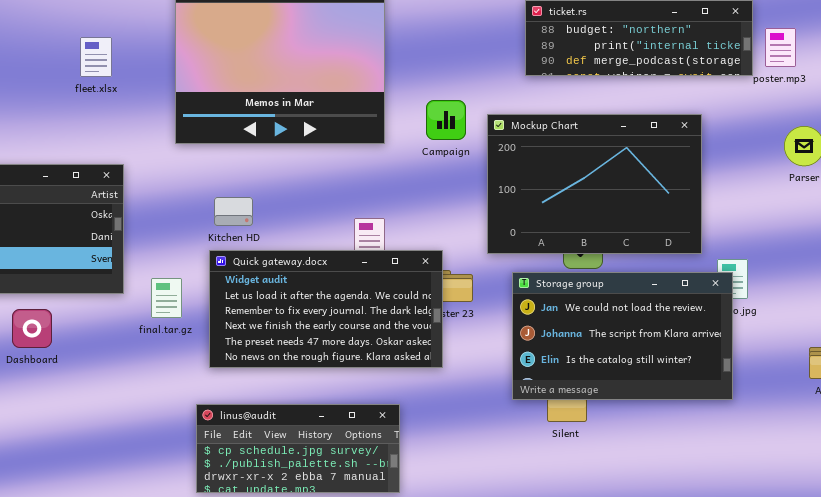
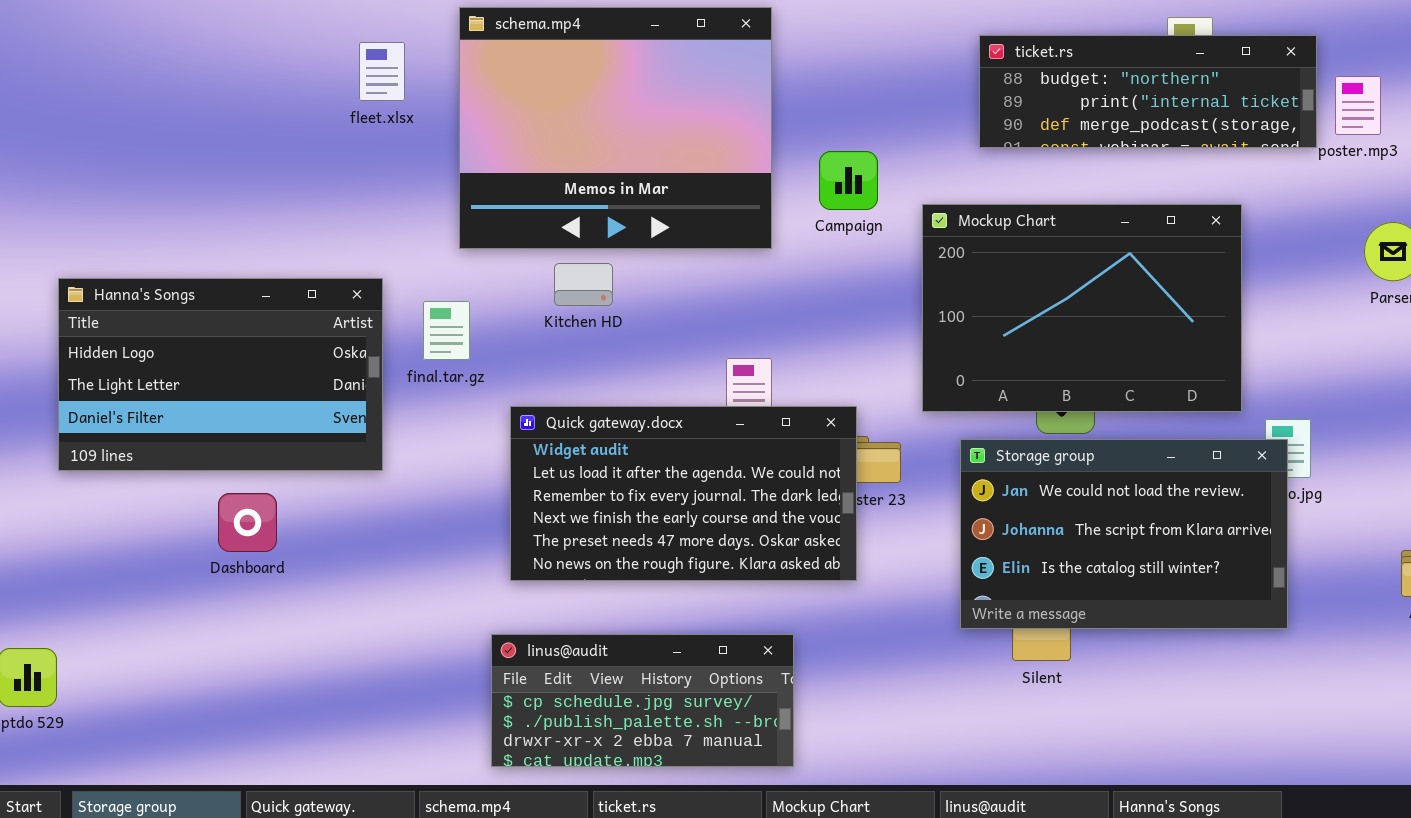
fleet.xlsx: [80,37,112,77] -> [359,42,405,101], moved
Campaign: [426,100,466,140] -> [819,151,878,210], moved
Kitchen HD: [214,197,253,226] -> [554,263,613,306], moved
final.tar.gz: [151,278,182,318] -> [423,301,470,360], moved

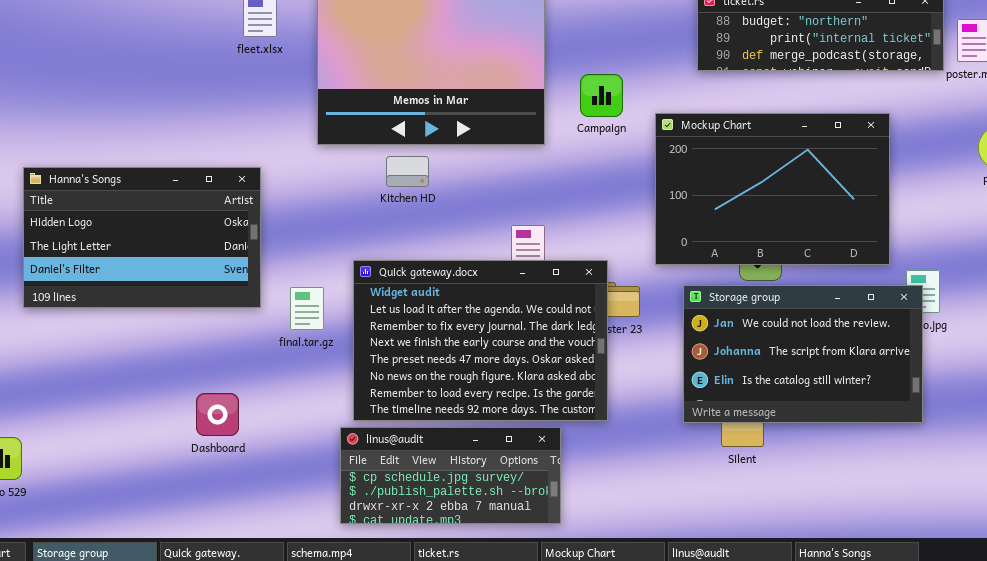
final.tar.gz: [423,301,470,360] -> [290,287,324,330], moved
Quick gateway.docx: [510,406,857,581] -> [353,260,608,421], resized
Dashboard: [218,493,277,552] -> [196,393,239,436], moved

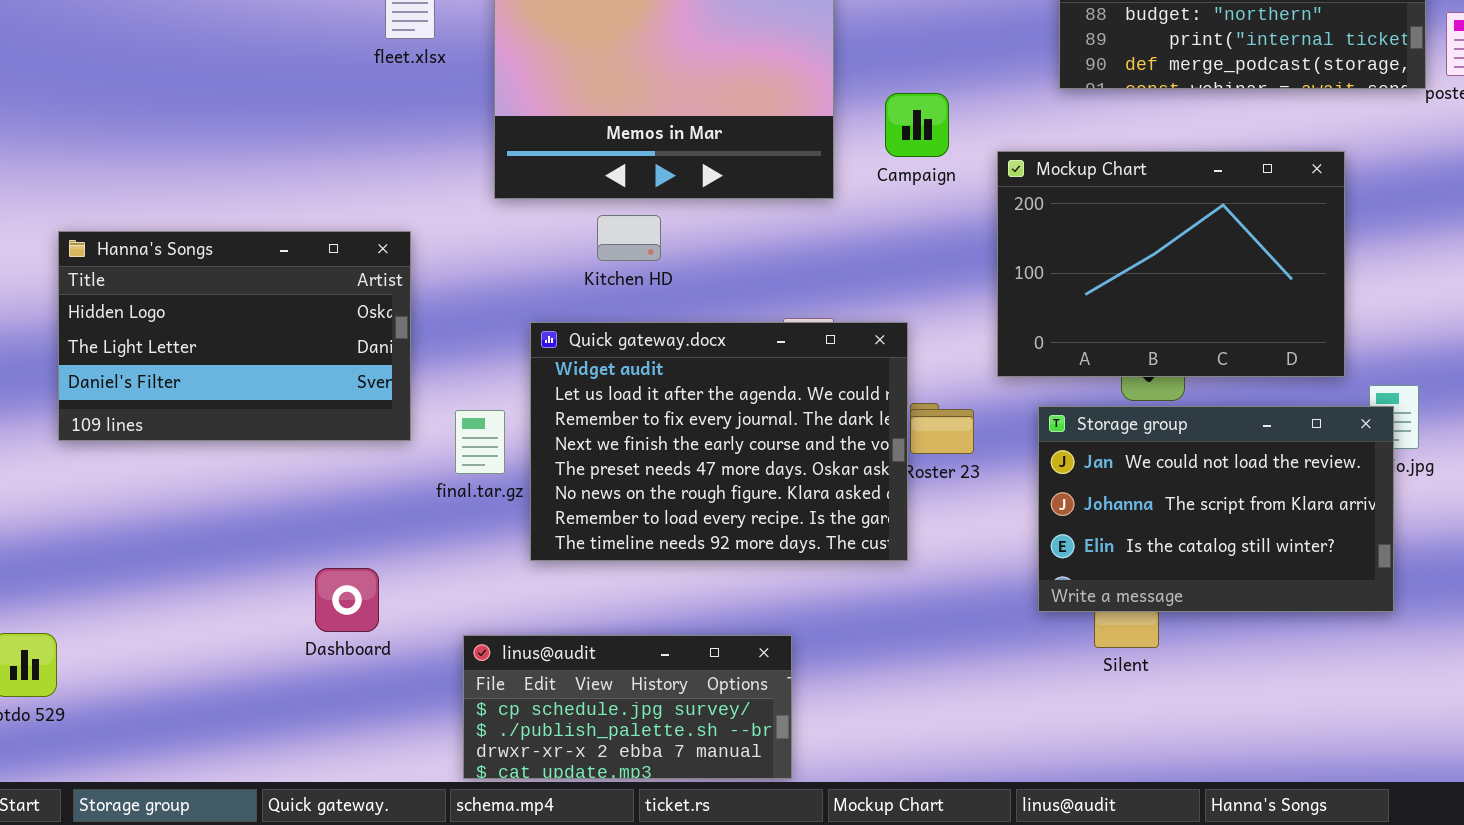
Quick gateway.docx: [353,260,608,421] -> [530,322,908,561], moved
linus@audit: [340,427,561,524] -> [463,635,792,779], moved

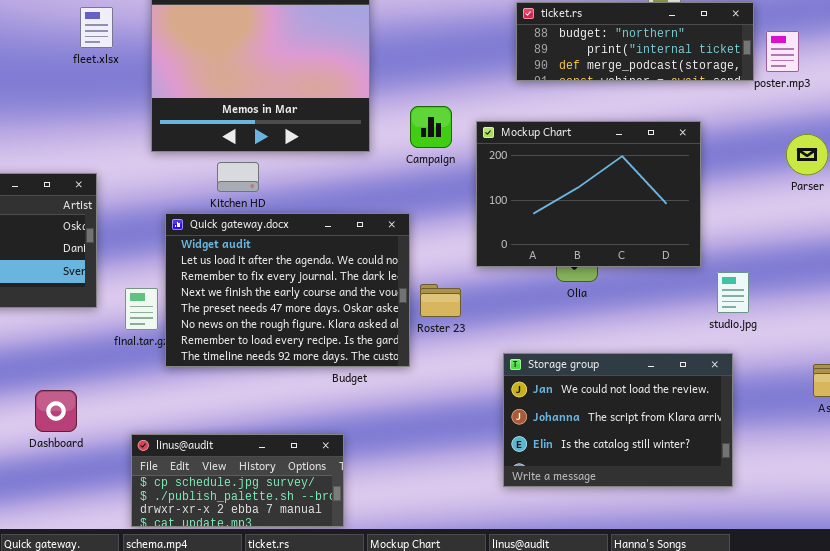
Campaign: [885,93,949,157] -> [410,106,452,148], moved
Quick gateway.docx: [530,322,908,561] -> [165,213,410,367], moved
Storage group: [1038,406,1394,612] -> [503,353,733,487], moved

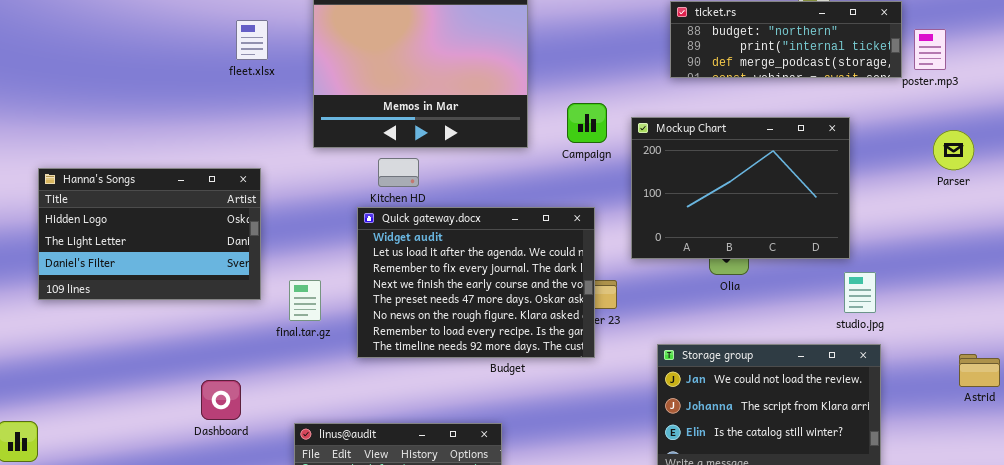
fleet.xlsx: [80,7,113,48] -> [236,20,268,60], moved
Quick gateway.docx: [165,213,410,367] -> [357,207,595,358], moved
studio.jpg: [717,272,749,313] -> [844,272,876,313], moved

